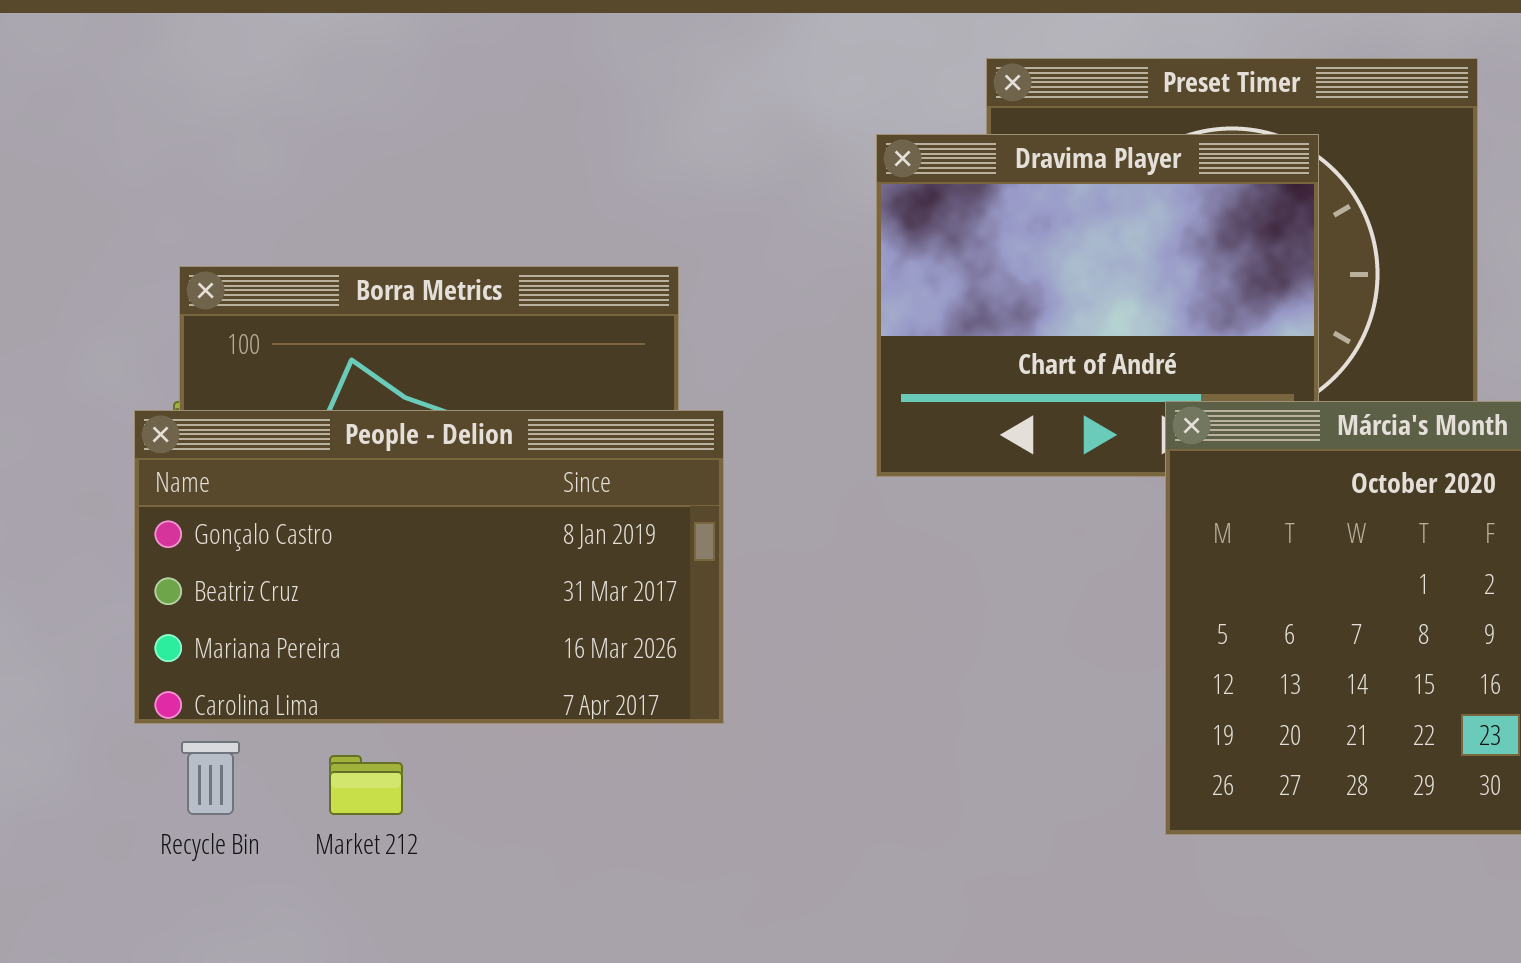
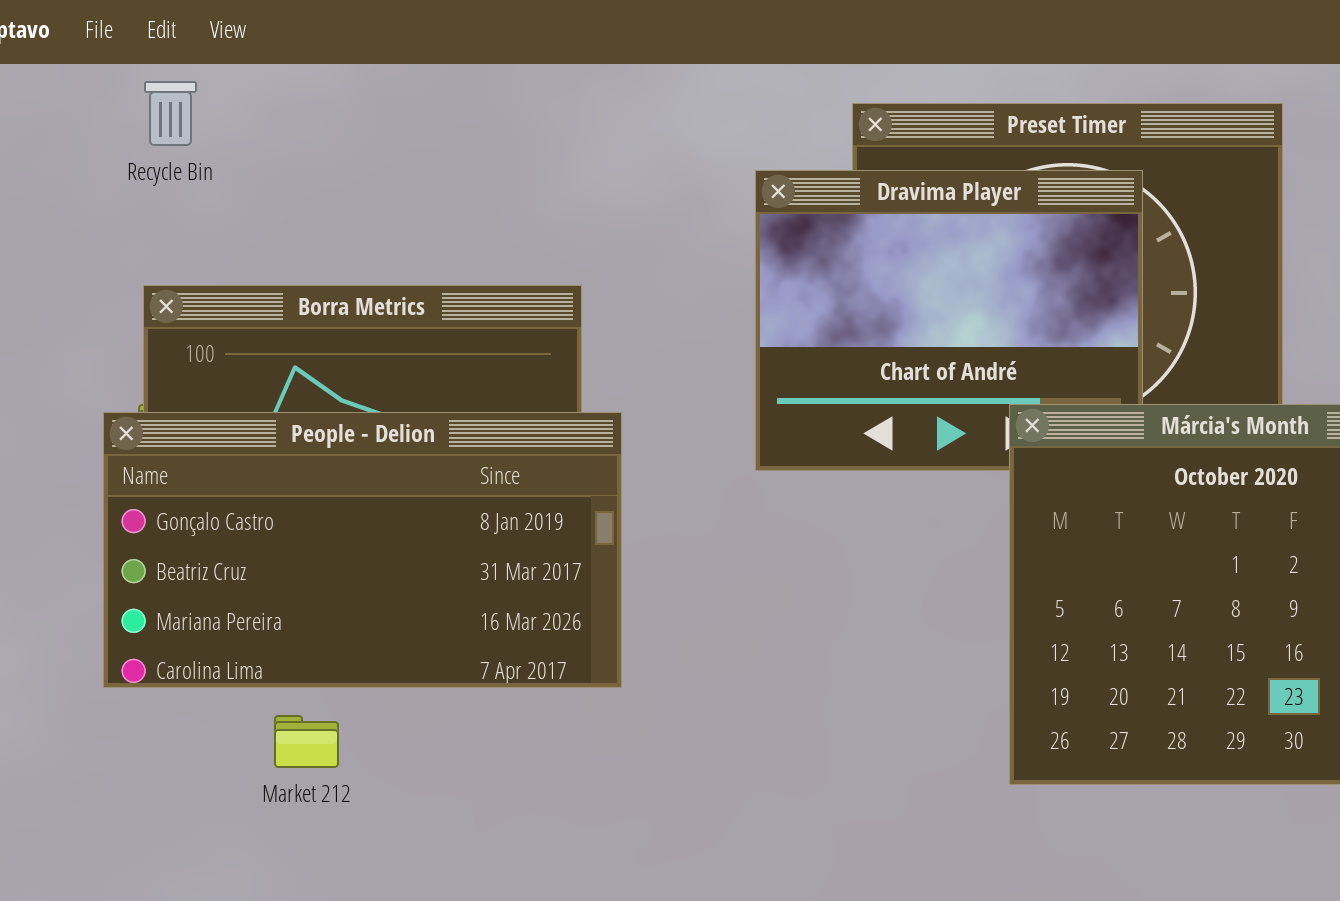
Recycle Bin: [181,741,240,815] -> [144,81,197,146], moved

